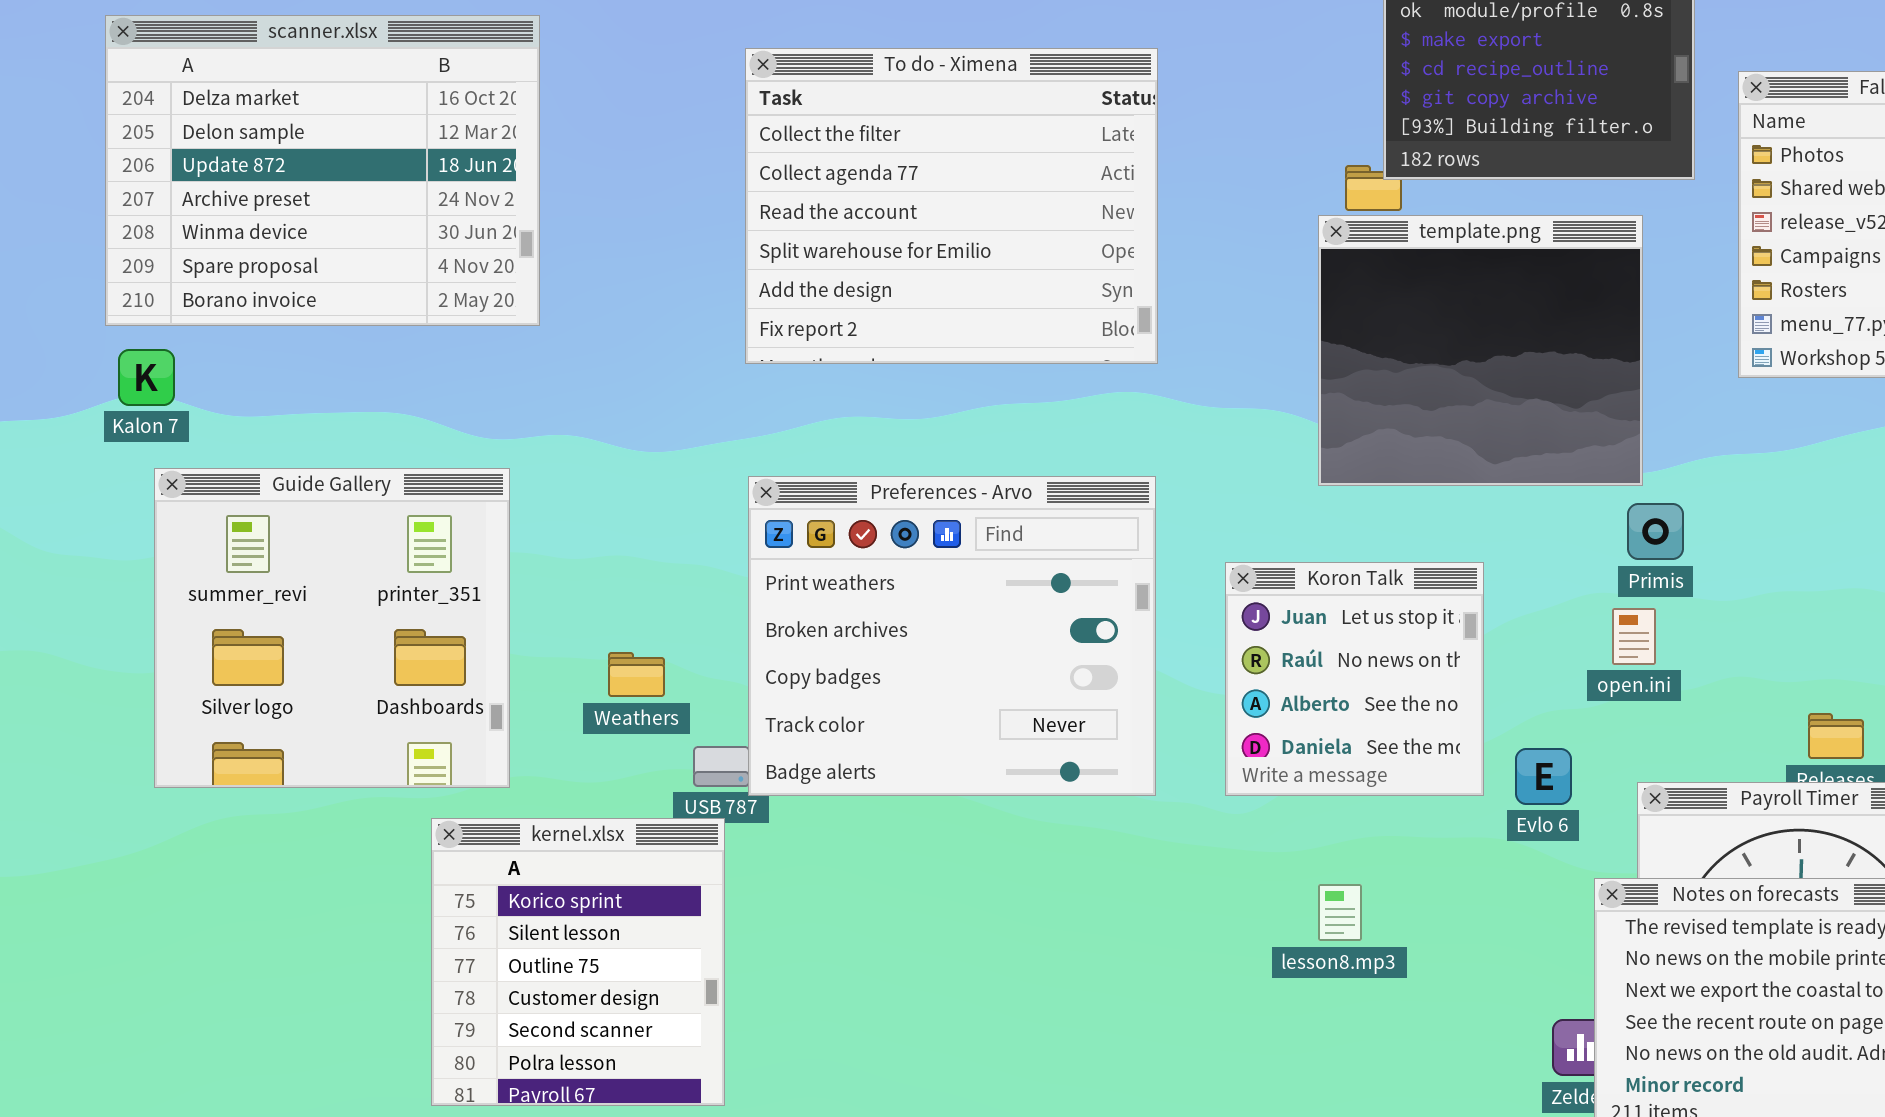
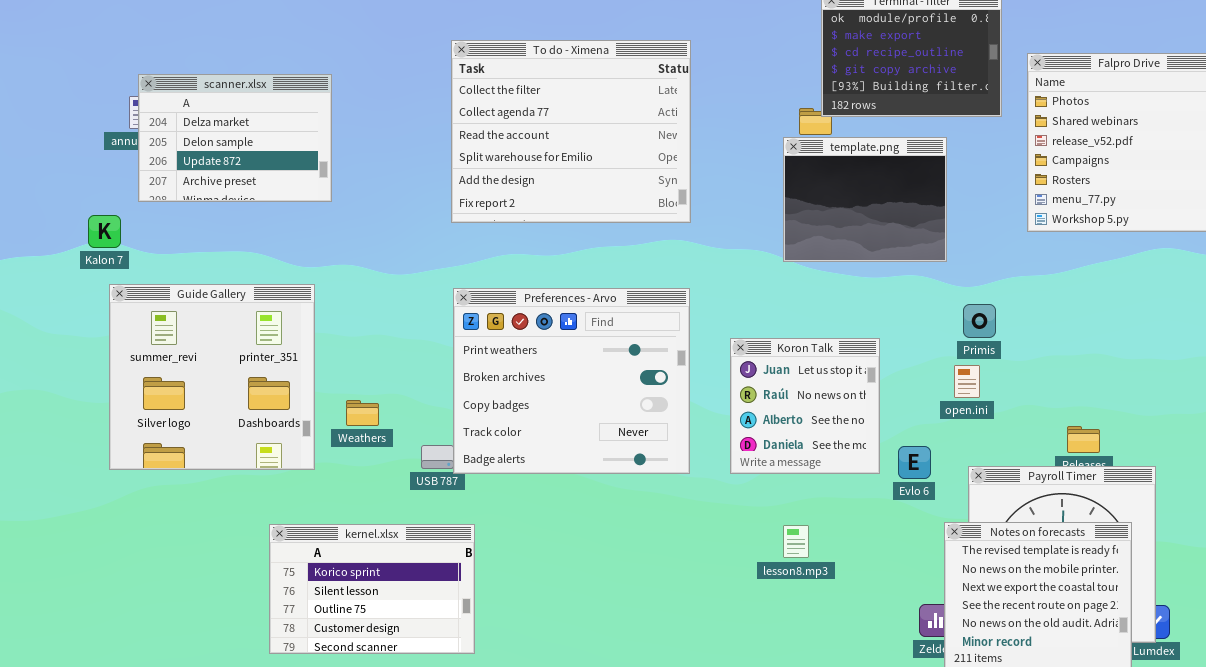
scanner.xlsx: [105,15,540,326] -> [138,74,332,202], resized
template.png: [1318,215,1643,486] -> [783,137,947,262], resized
Weathers: [608,652,665,697] -> [346,400,379,426], moved
kernel.xlsx: [431,818,725,1106] -> [269,524,475,654], resized

